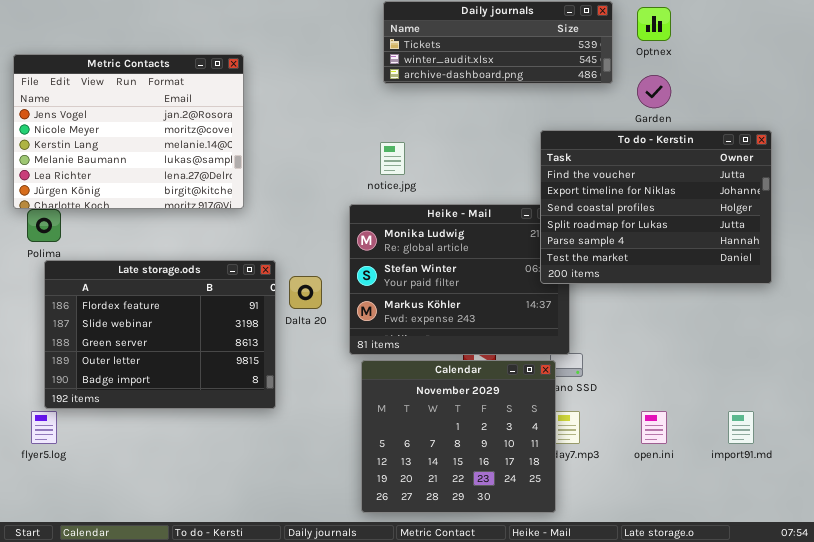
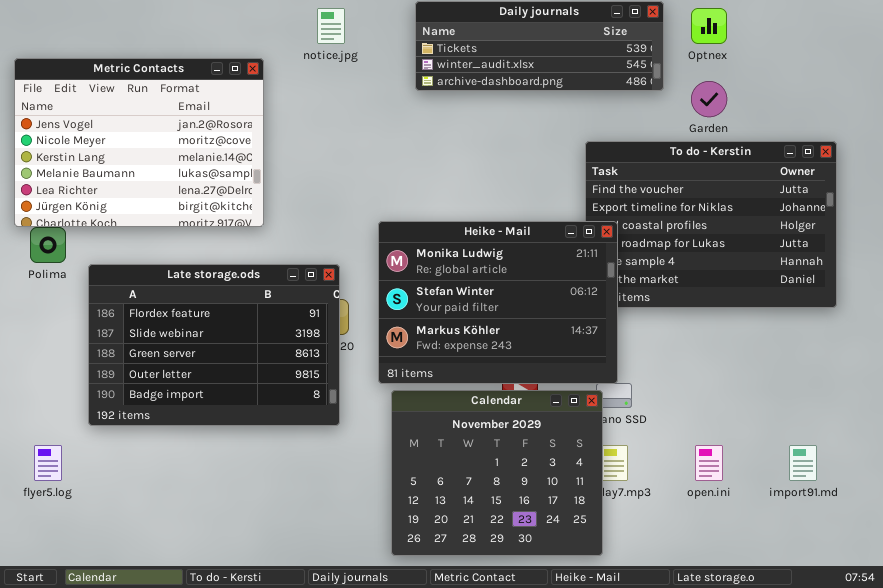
notice.jpg: [380,142,405,175] -> [317,8,345,44], moved
Heike - Mail: [349,204,570,355] -> [378,221,618,384], raised
Late storage.ods: [44,260,276,409] -> [88,264,340,426], moved

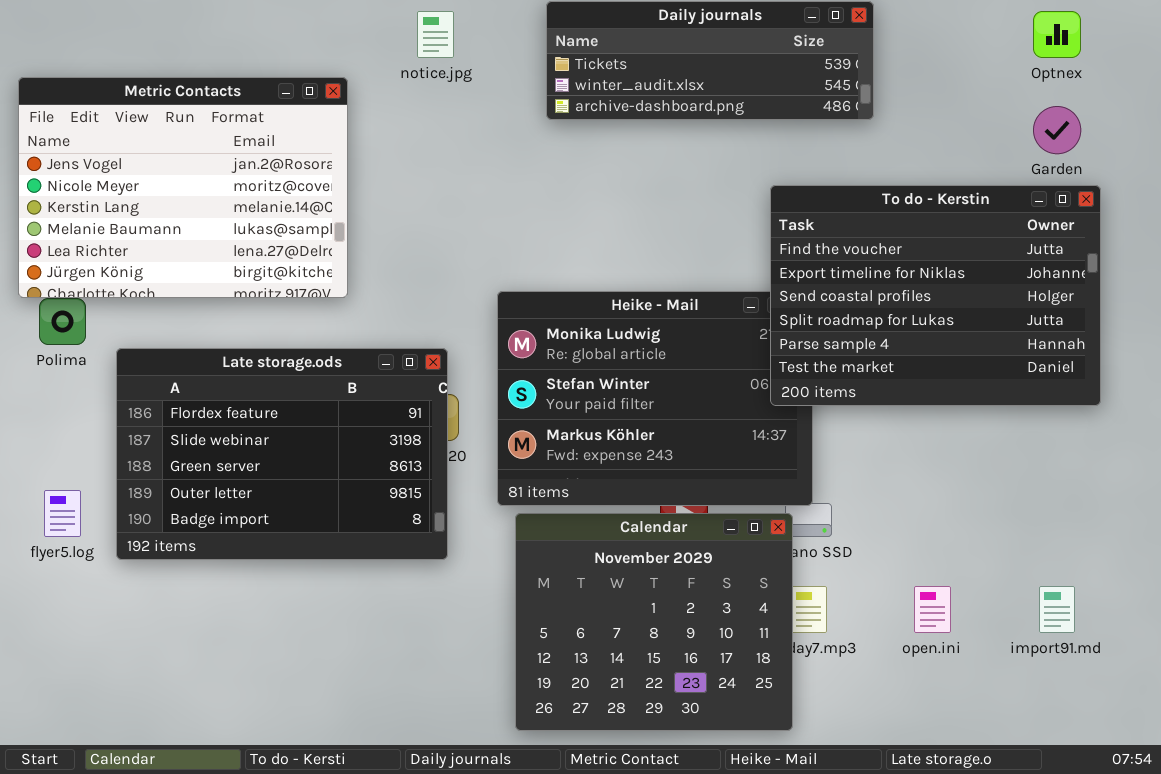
Optnex: [691,8,727,44] -> [1033,11,1081,58], moved
Garden: [691,81,727,117] -> [1033,106,1081,154], moved
To do - Kerstin: [585,141,837,308] -> [770,185,1101,406], raised
flyer5.log: [34,445,62,481] -> [44,490,81,537], moved

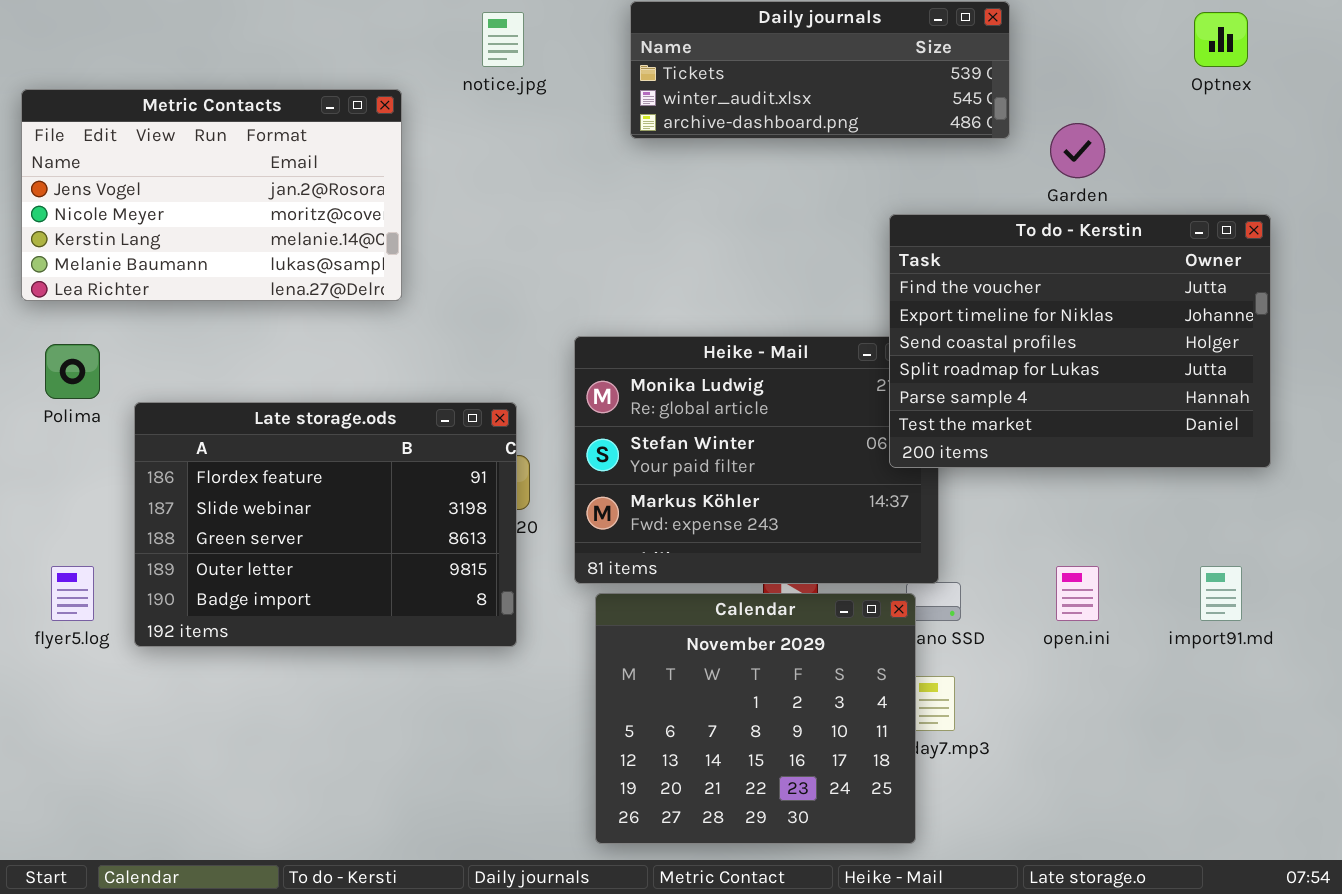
Metric Contacts: [18,77,348,298] -> [21,89,402,301], resized
Garden: [1033,106,1081,154] -> [1050,123,1105,178], moved
open.ini: [914,586,951,633] -> [1056,566,1099,621], moved
import91.md: [1039,586,1075,633] -> [1200,566,1242,621], moved

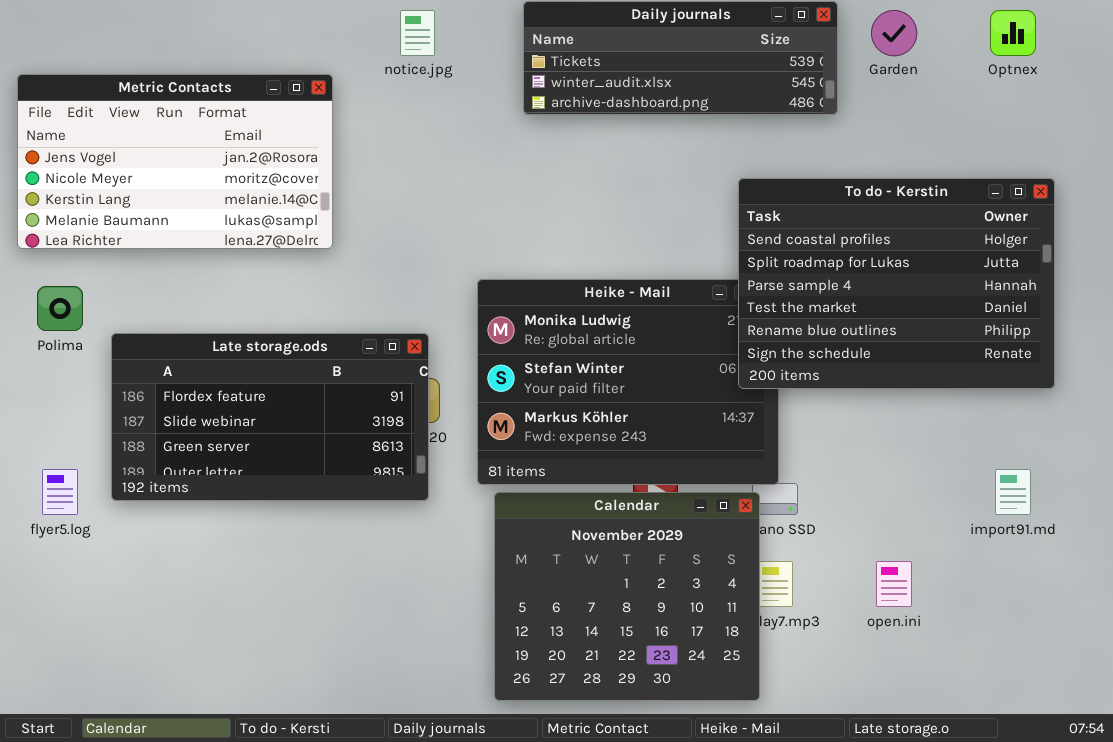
Garden: [1050,123,1105,178] -> [871,10,917,56], moved
To do - Kerstin: [889,214,1271,468] -> [738,178,1055,389], scrolled down 2 rows
Late storage.ods: [134,402,517,647] -> [111,333,429,501], resized
open.ini: [1056,566,1099,621] -> [876,561,912,607], moved

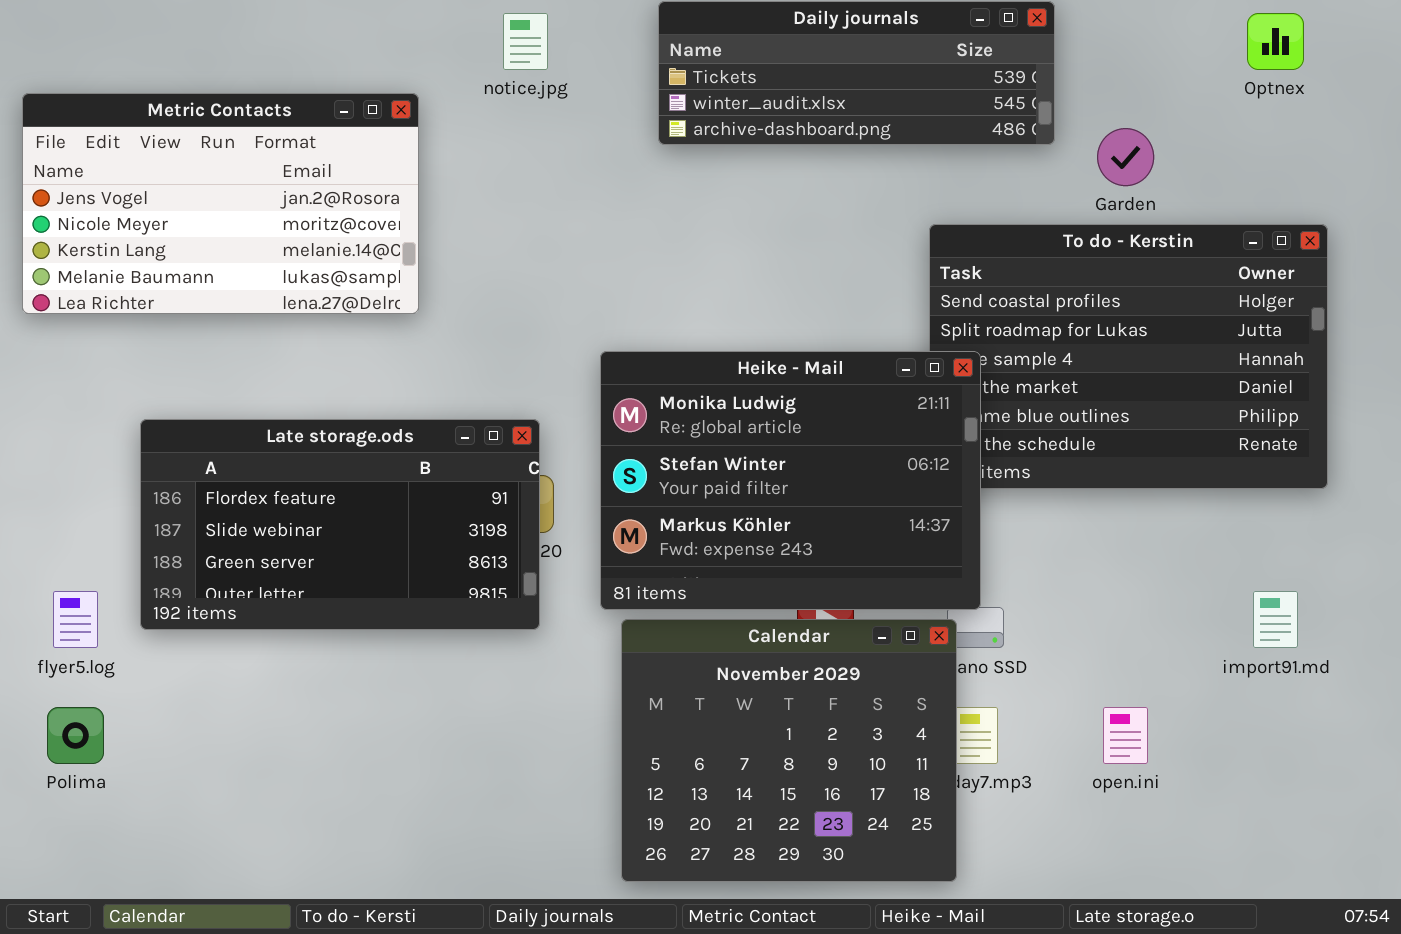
Garden: [871,10,917,56] -> [1097,128,1154,186], moved
Heike - Mail: [477,279,779,485] -> [600,351,981,610], raised
Polima: [37,286,83,331] -> [47,707,104,764], moved

